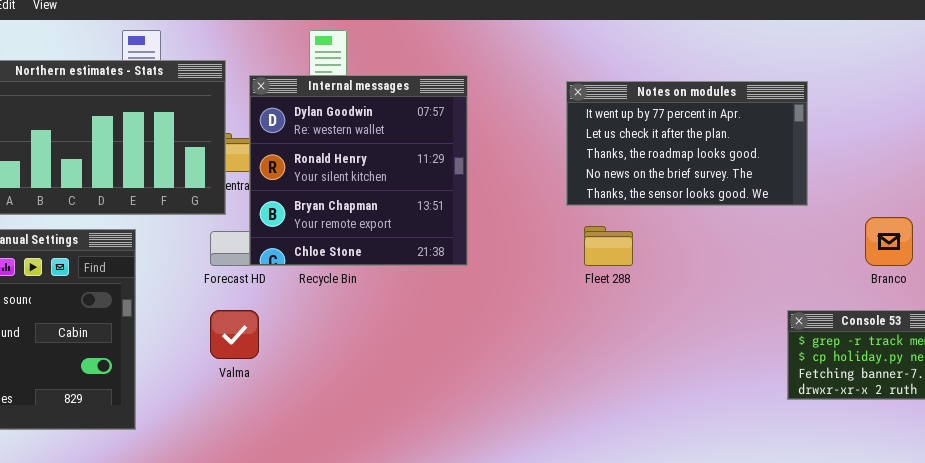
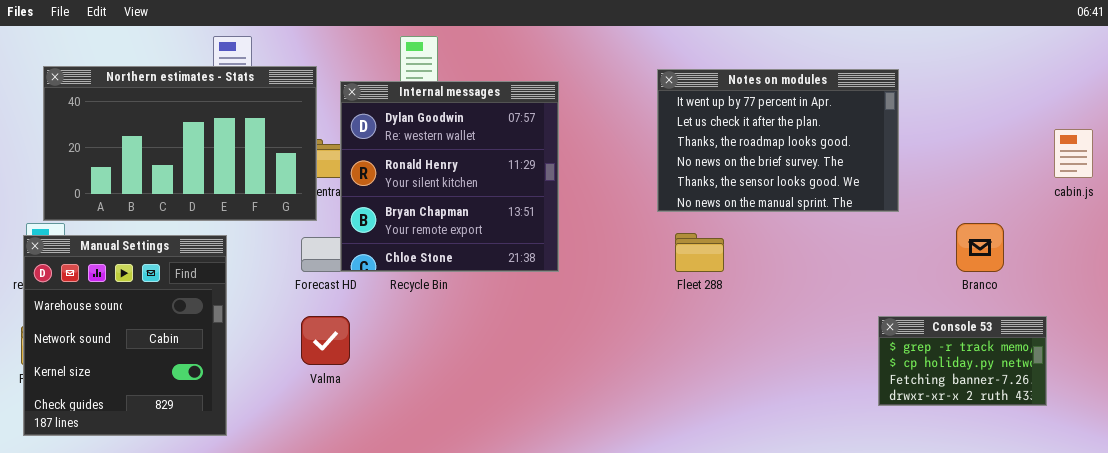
Notes on modules: [566,81,808,206] -> [657,69,899,212], resized

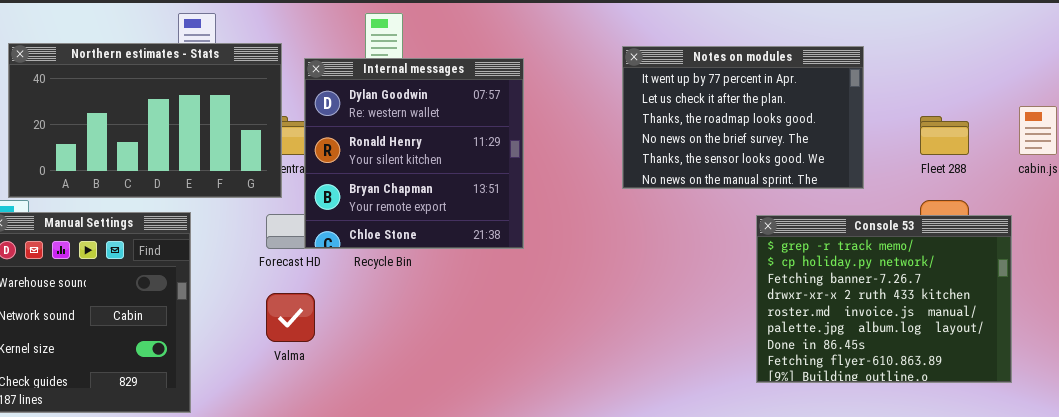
Fleet 288: [675,233,724,272] -> [920,116,969,155], moved
Console 53: [878,316,1047,406] -> [756,215,1012,383], resized

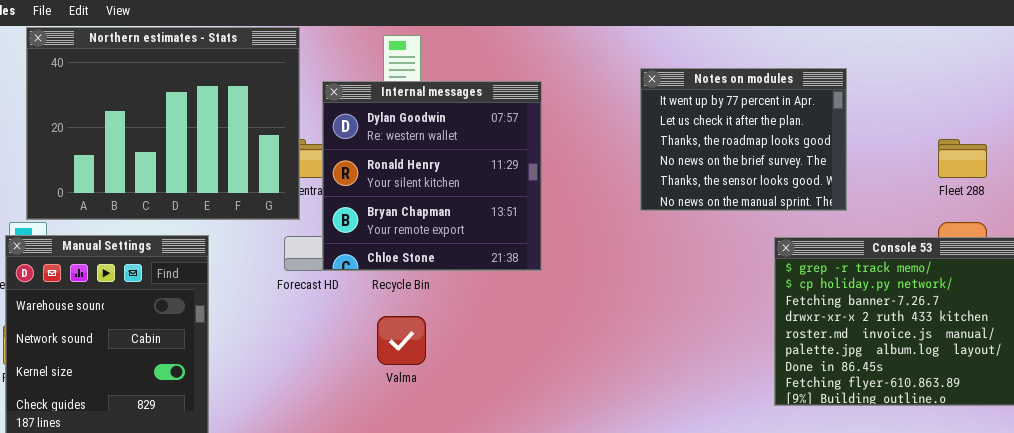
Northern estimates - Stats: [8,43,282,198] -> [26,27,300,220], resized
Notes on modules: [622,46,864,189] -> [640,68,847,211], resized
Valma: [266,293,315,342] -> [377,316,426,365], moved

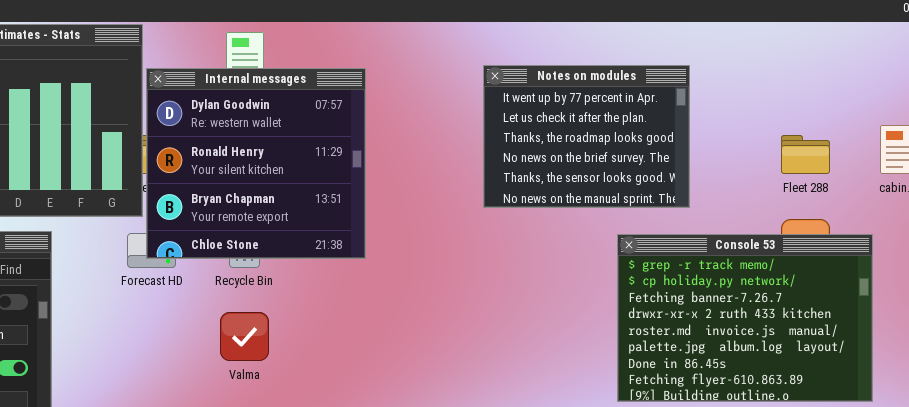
Internal messages: [322,81,542,271] -> [146,68,366,259], moved

